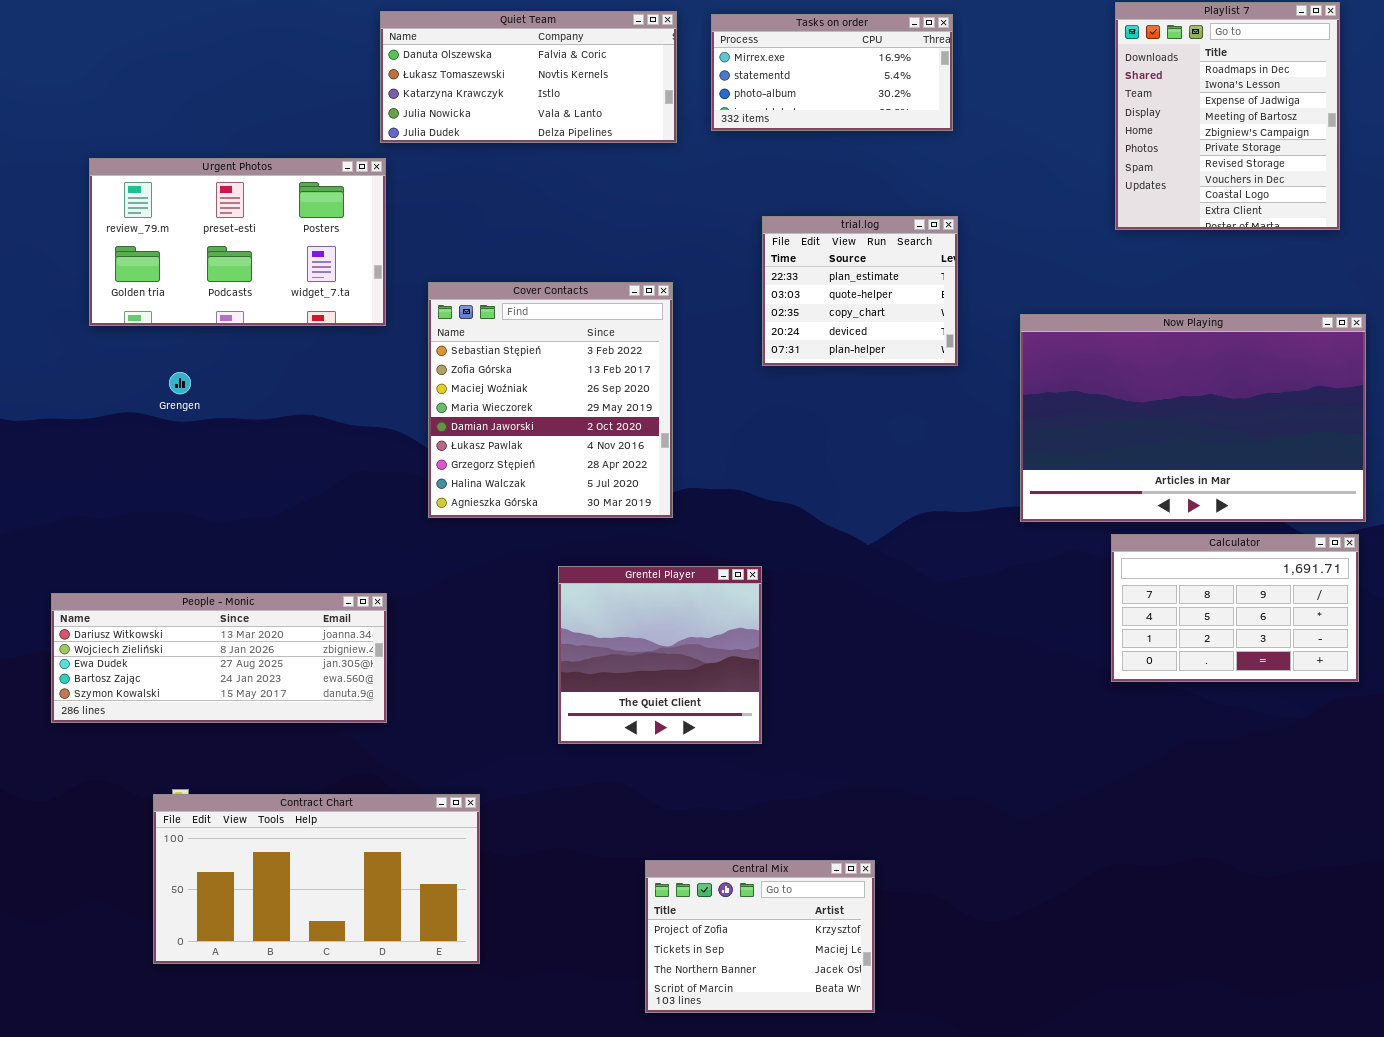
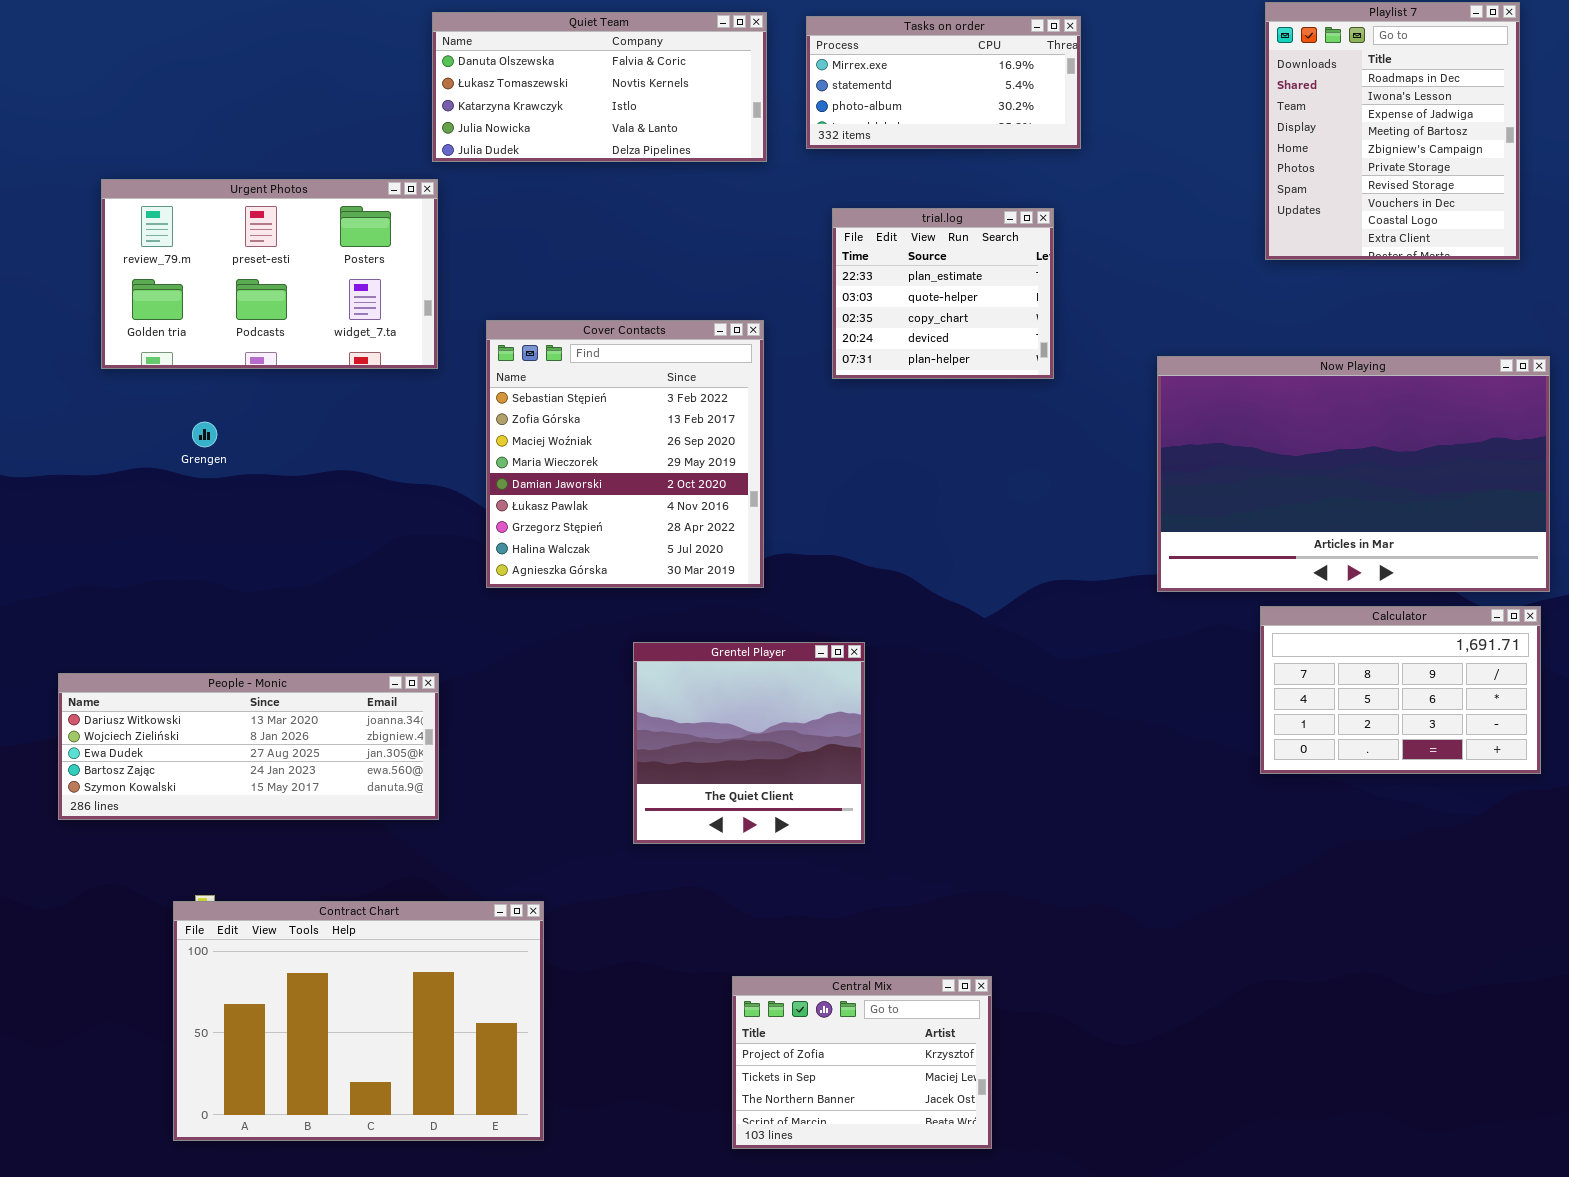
trial.log: [762,216,958,366] -> [832,208,1054,379], moved
Contract Chart: [153,794,480,964] -> [173,901,544,1141], resized

